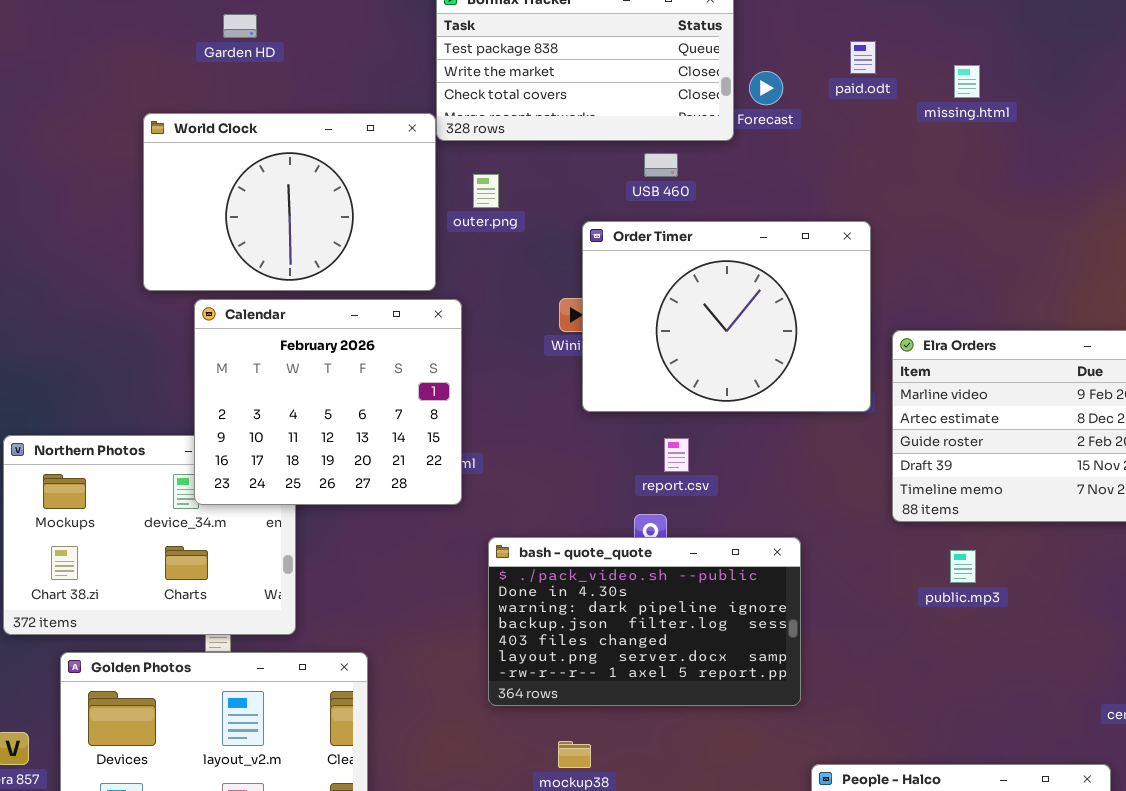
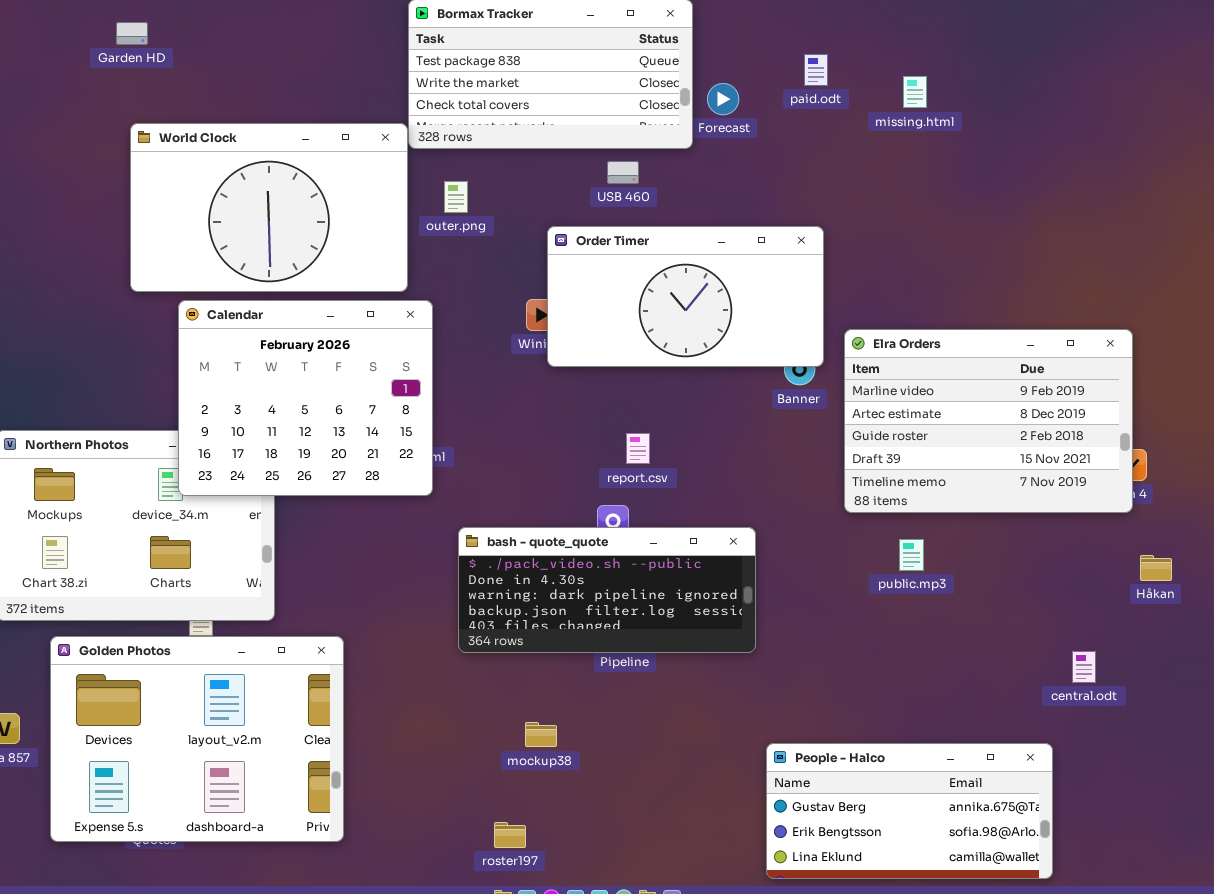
Garden HD: [223,14,257,38] -> [116,22,148,45], moved
Order Timer: [582,221,871,412] -> [547,226,824,367], resized
bash - quote_quote: [488,537,801,706] -> [458,527,756,653], resized

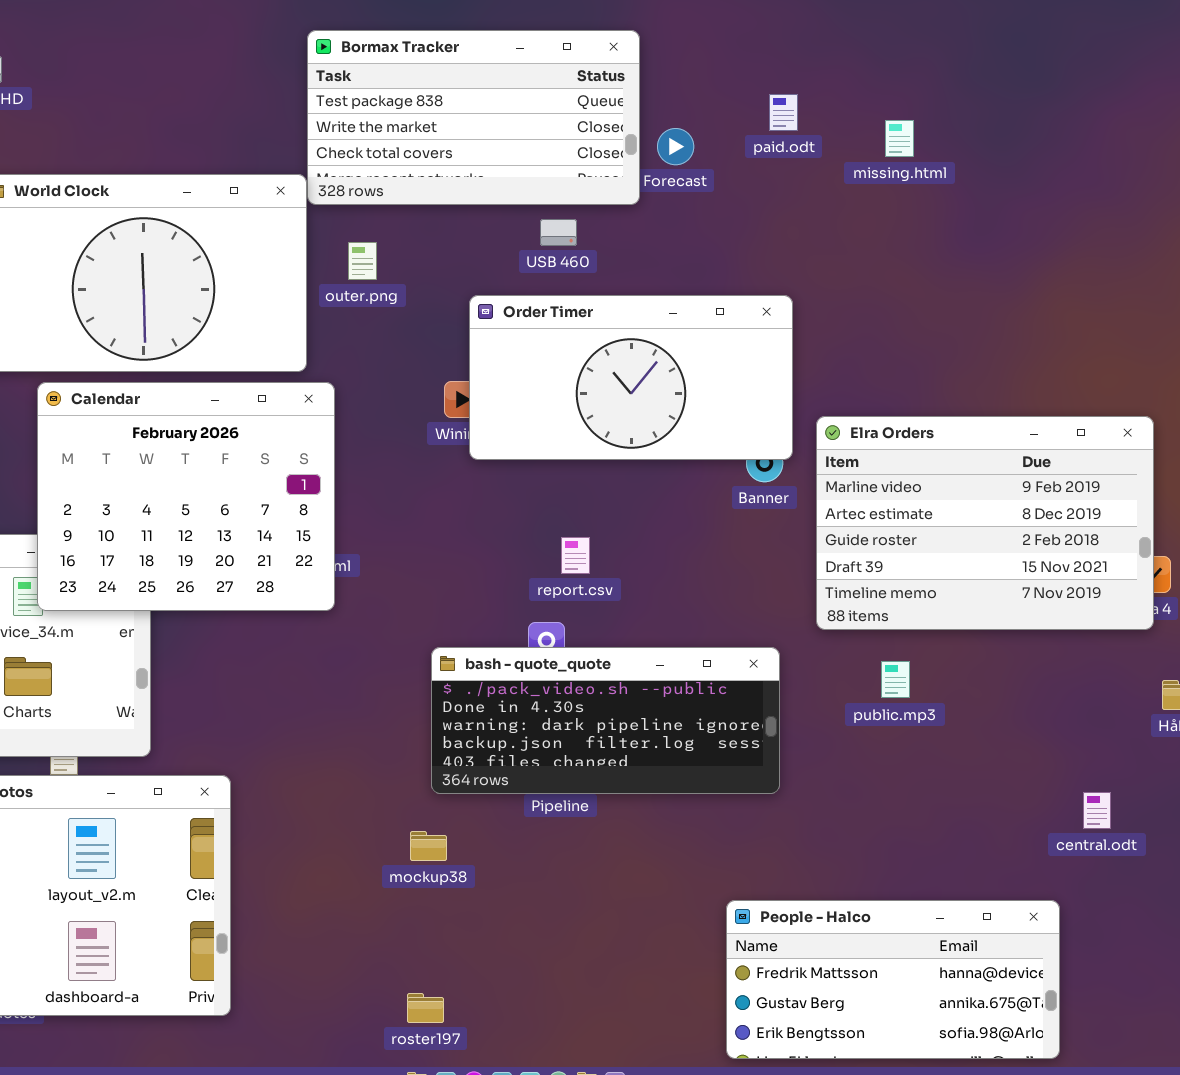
bash - quote_quote: [458,527,756,653] -> [431,647,780,794], moved
mockup38: [525,722,557,747] -> [410,831,447,861], moved
People - Halco: [766,743,1053,879] -> [726,900,1060,1059], scrolled up 1 row

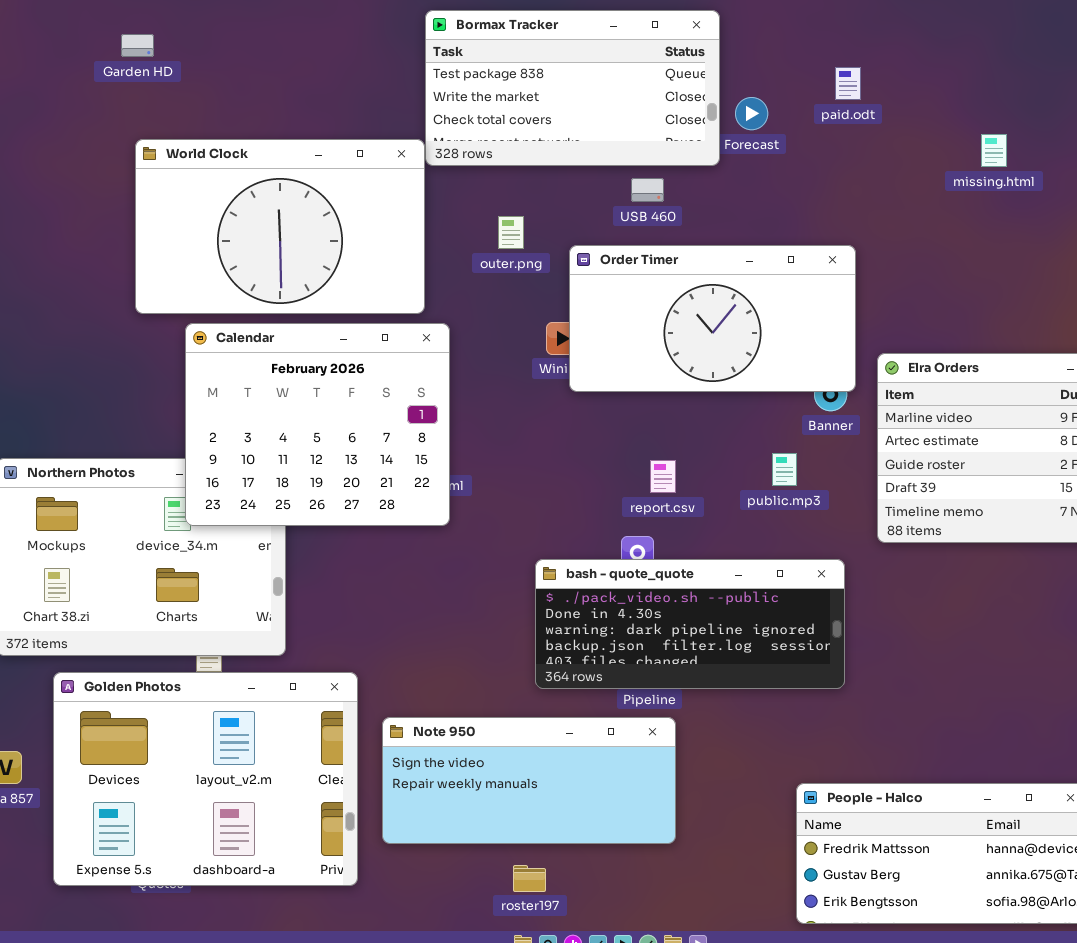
missing.html: [885,120,914,157] -> [981,134,1007,167], moved
outer.png: [348,242,377,280] -> [498,216,524,249], moved
public.mp3: [881,661,910,698] -> [772,453,797,486], moved
Note 950: none -> [382,717,676,844], opened

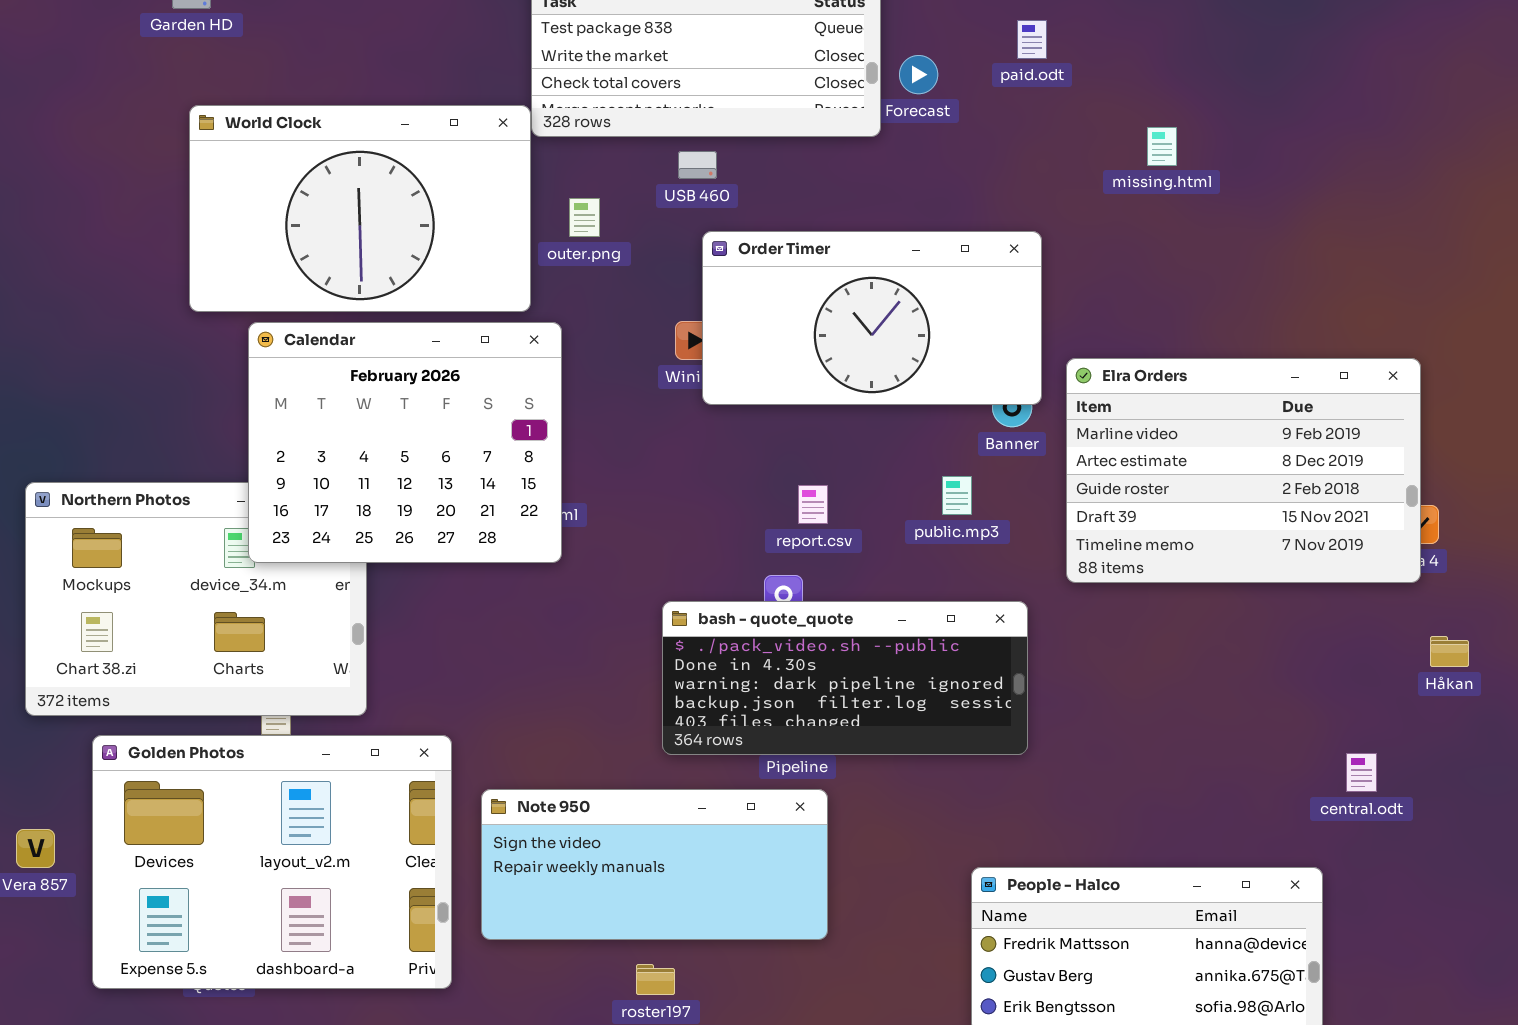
missing.html: [981,134,1007,167] -> [1147,127,1177,166], moved
USB 460: [631,178,664,202] -> [678,151,717,179], moved
outer.png: [498,216,524,249] -> [569,198,600,237], moved

